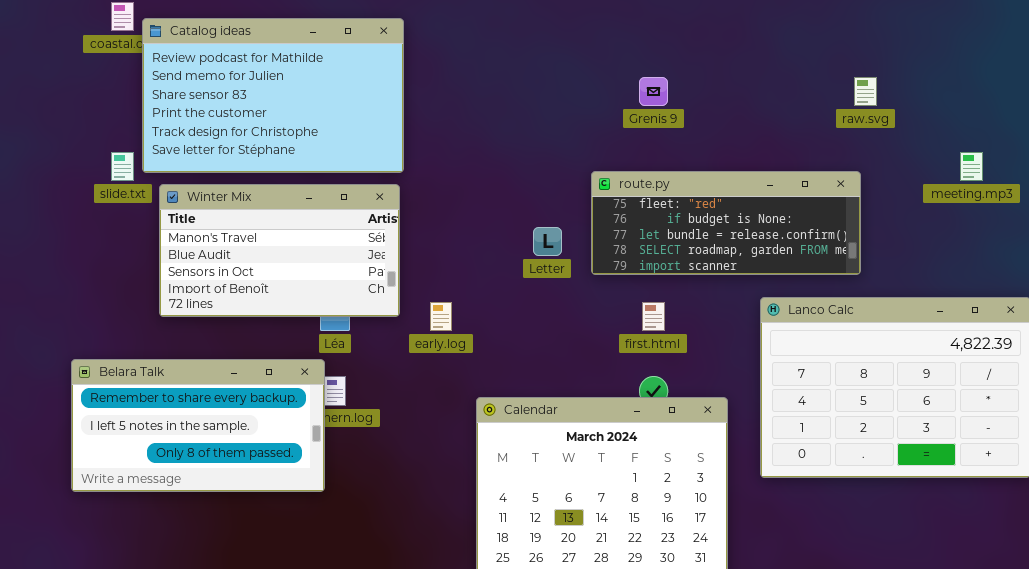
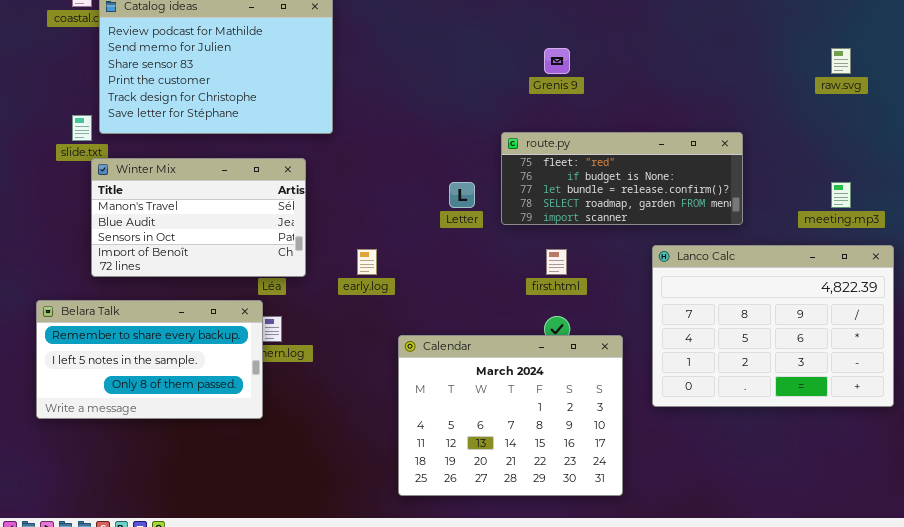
raw.svg: [854,77,877,106] -> [831,48,851,74], moved
meeting.mp3: [960,152,983,181] -> [831,182,851,208], moved
Winter Mix: [159,184,400,317] -> [91,158,306,277], moved

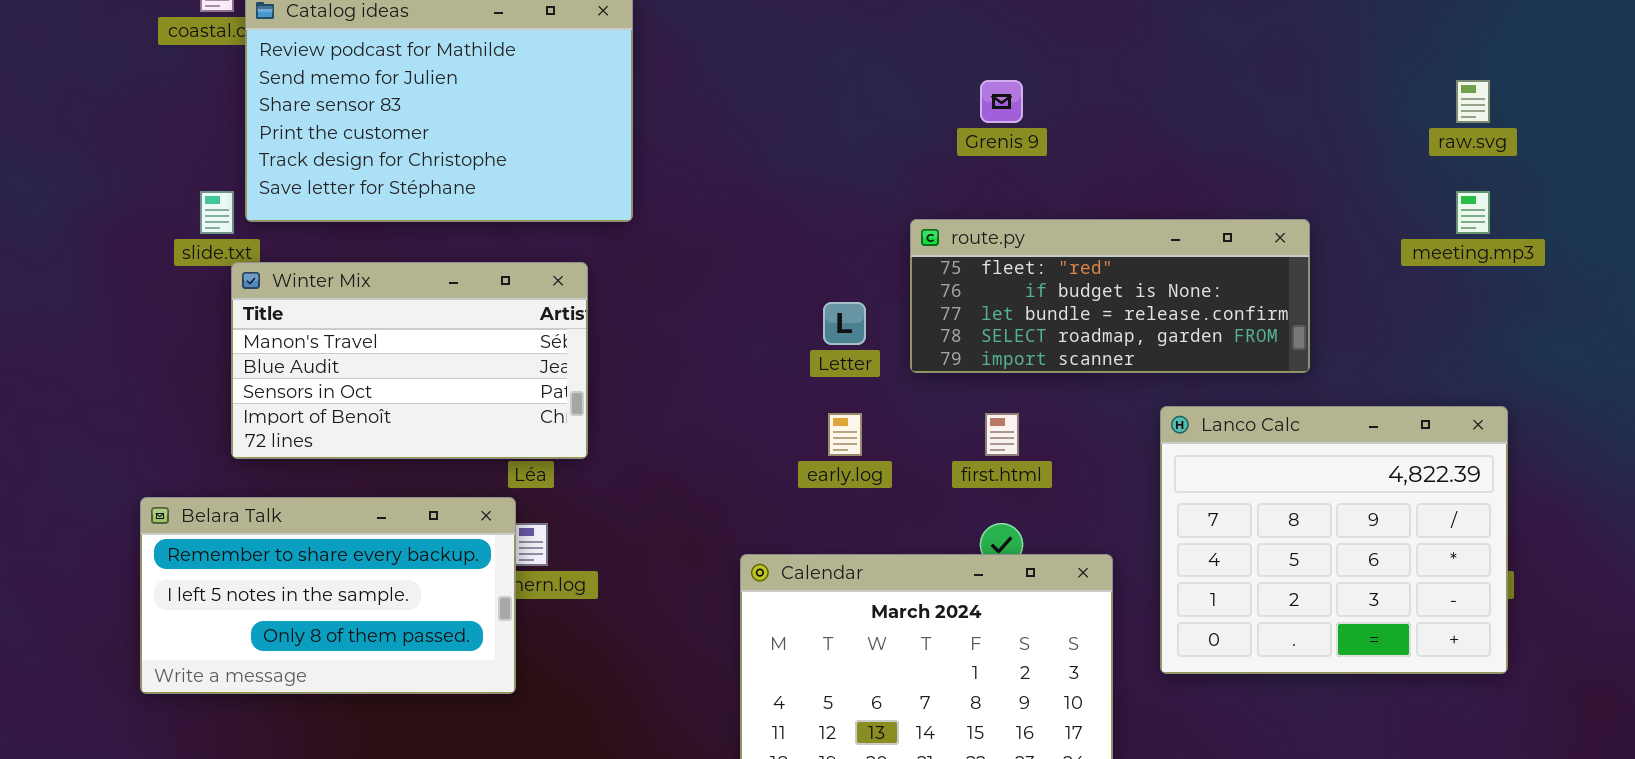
meeting.mp3: [831,182,851,208] -> [1456,191,1490,234], moved
Lanco Calc: [652,245,894,407] -> [1160,406,1508,674], resized
early.log: [357,249,377,275] -> [828,413,862,456], moved

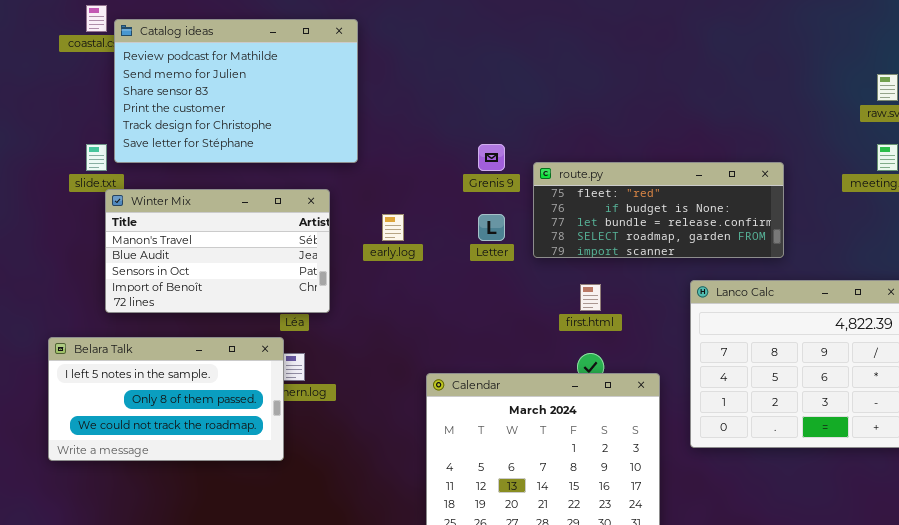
Grenis 9: [980,80,1023,123] -> [478,144,505,171], moved
early.log: [828,413,862,456] -> [382,214,404,241], moved
Belara Talk: [140,497,516,694] -> [48,337,284,461], scrolled down 1 row

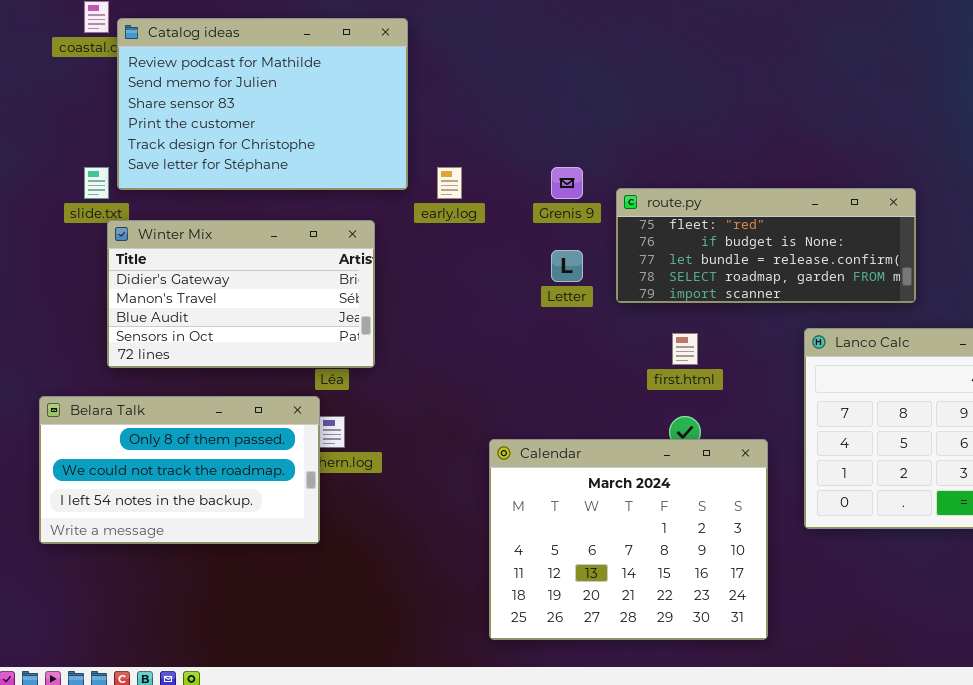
Winter Mix: [105,189,330,313] -> [107,220,375,368], scrolled up 1 row
early.log: [382,214,404,241] -> [437,167,462,199], moved
Belara Talk: [48,337,284,461] -> [39,396,320,544], scrolled down 1 row

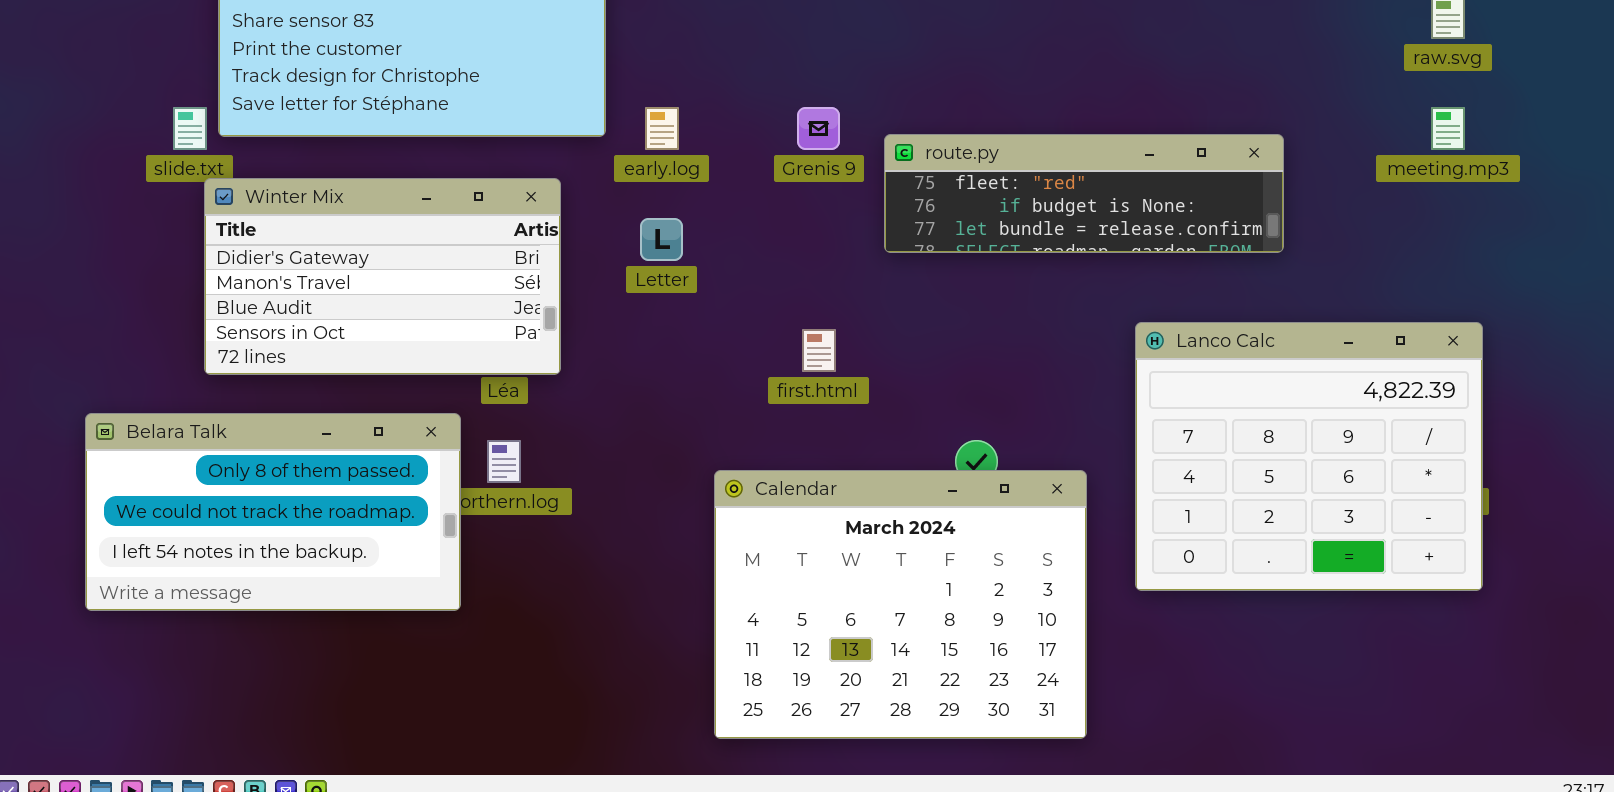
route.py: [616,188,916,303] -> [884,134,1284,253], resized
Letter: [551,250,583,282] -> [640,218,683,261], moved
first.html: [672,333,698,365] -> [802,329,836,372], moved
Belara Talk: [39,396,320,544] -> [85,413,461,611], moved

